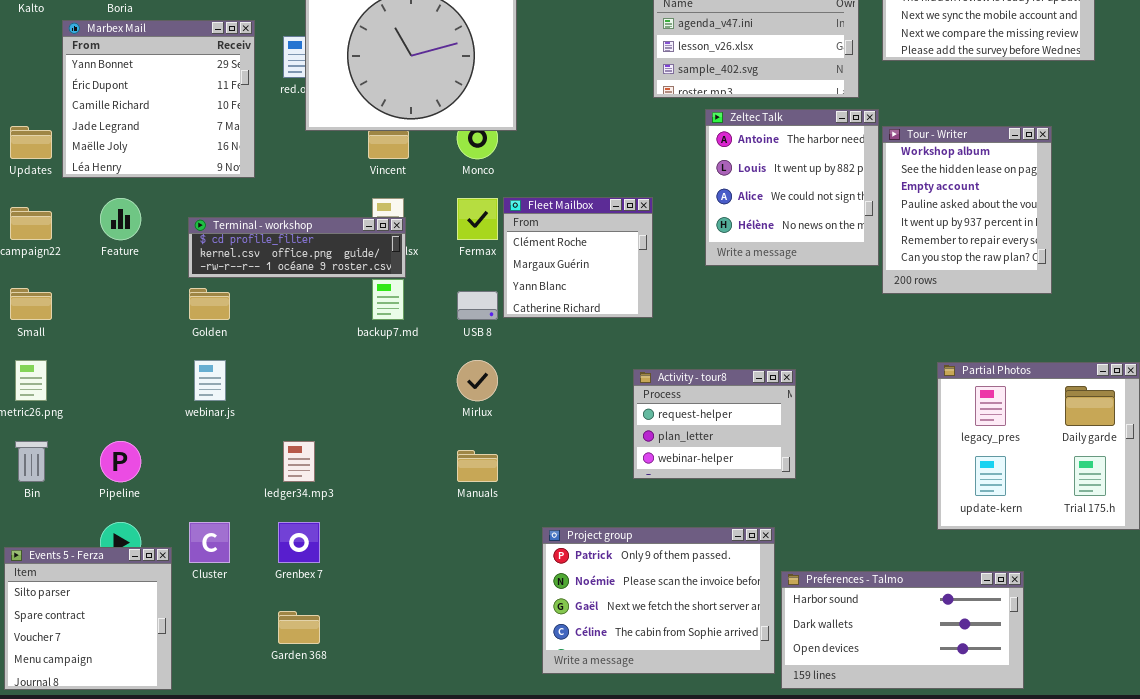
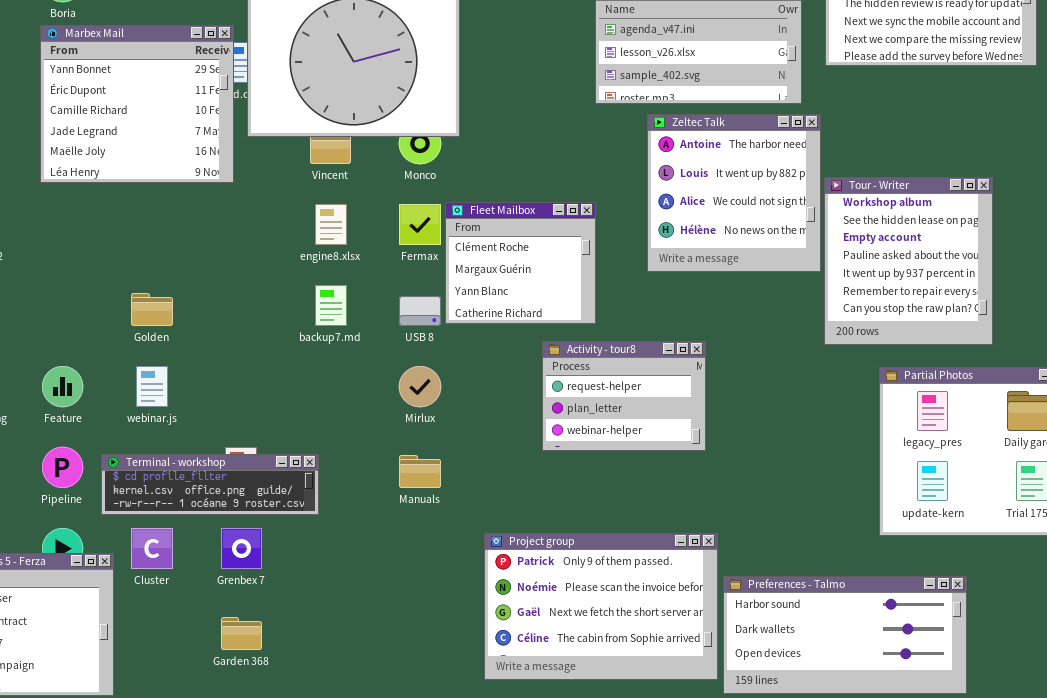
Marbex Mail: [62,20,255,178] -> [40,25,234,183], moved
Tour - Writer: [882,126,1052,294] -> [824,177,993,345], moved
Feature: [100,198,141,240] -> [42,366,83,407], moved
Terminal - workshop: [188,217,406,278] -> [101,454,319,515], moved
Activity - tour8: [633,369,796,479] -> [542,341,706,451], moved

